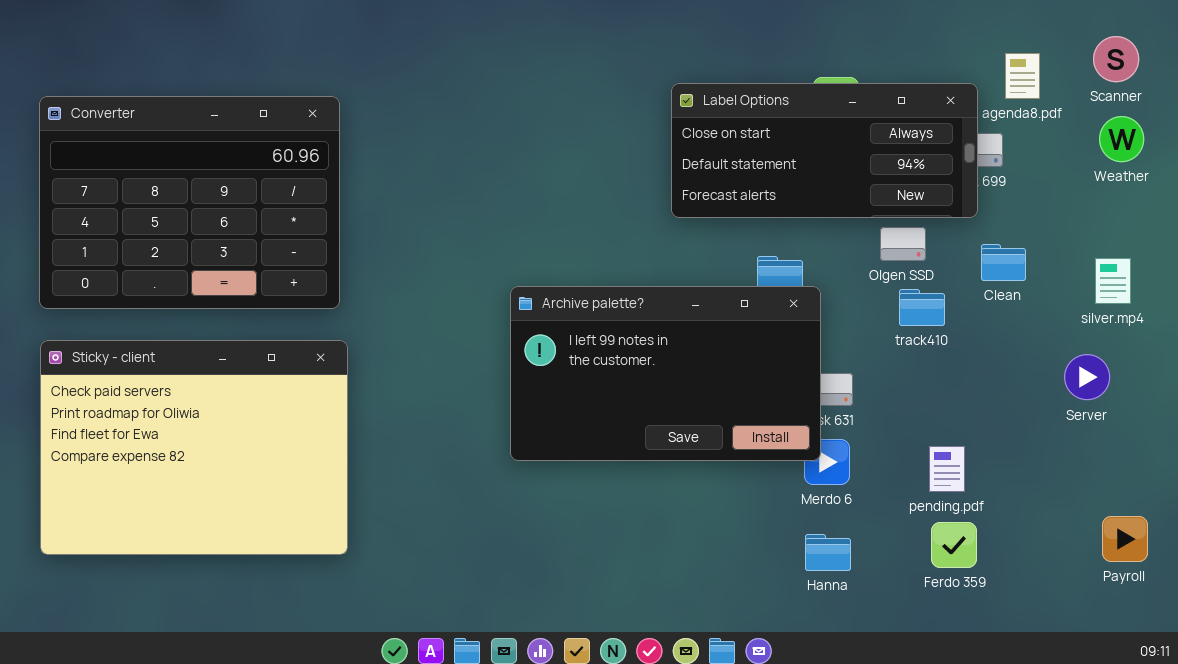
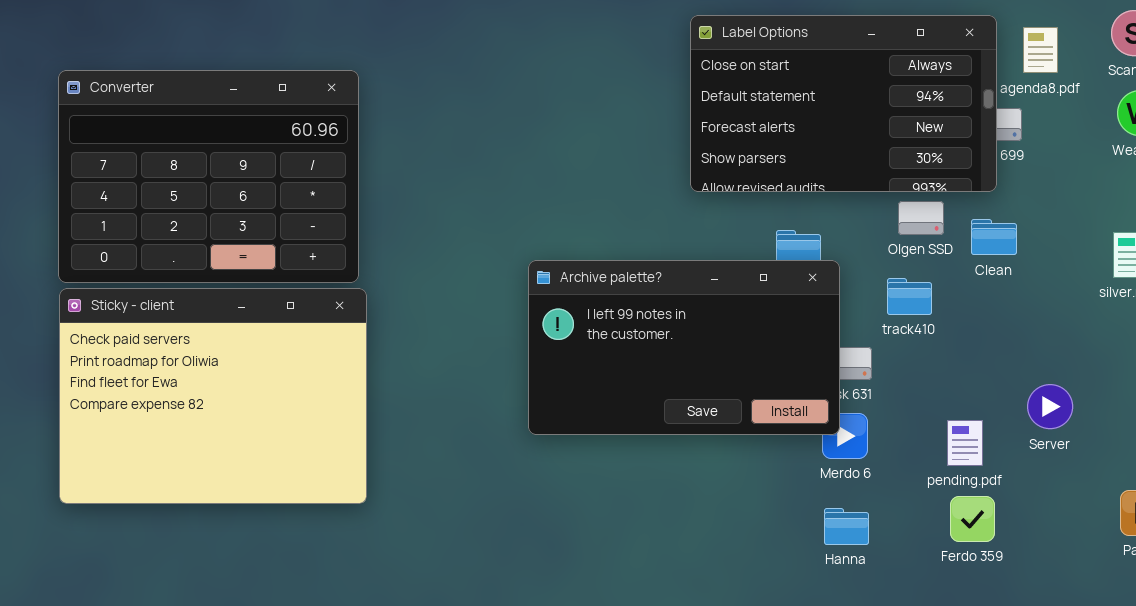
Label Options: [671,83,978,218] -> [690,15,997,192], resized
Clean: [981,244,1026,281] -> [971,219,1017,255], moved
track410: [899,289,945,326] -> [887,278,932,315], moved
Sticky - client: [40,340,348,555] -> [59,288,367,504], moved
Server: [1064,354,1110,400] -> [1027,384,1073,429], moved

